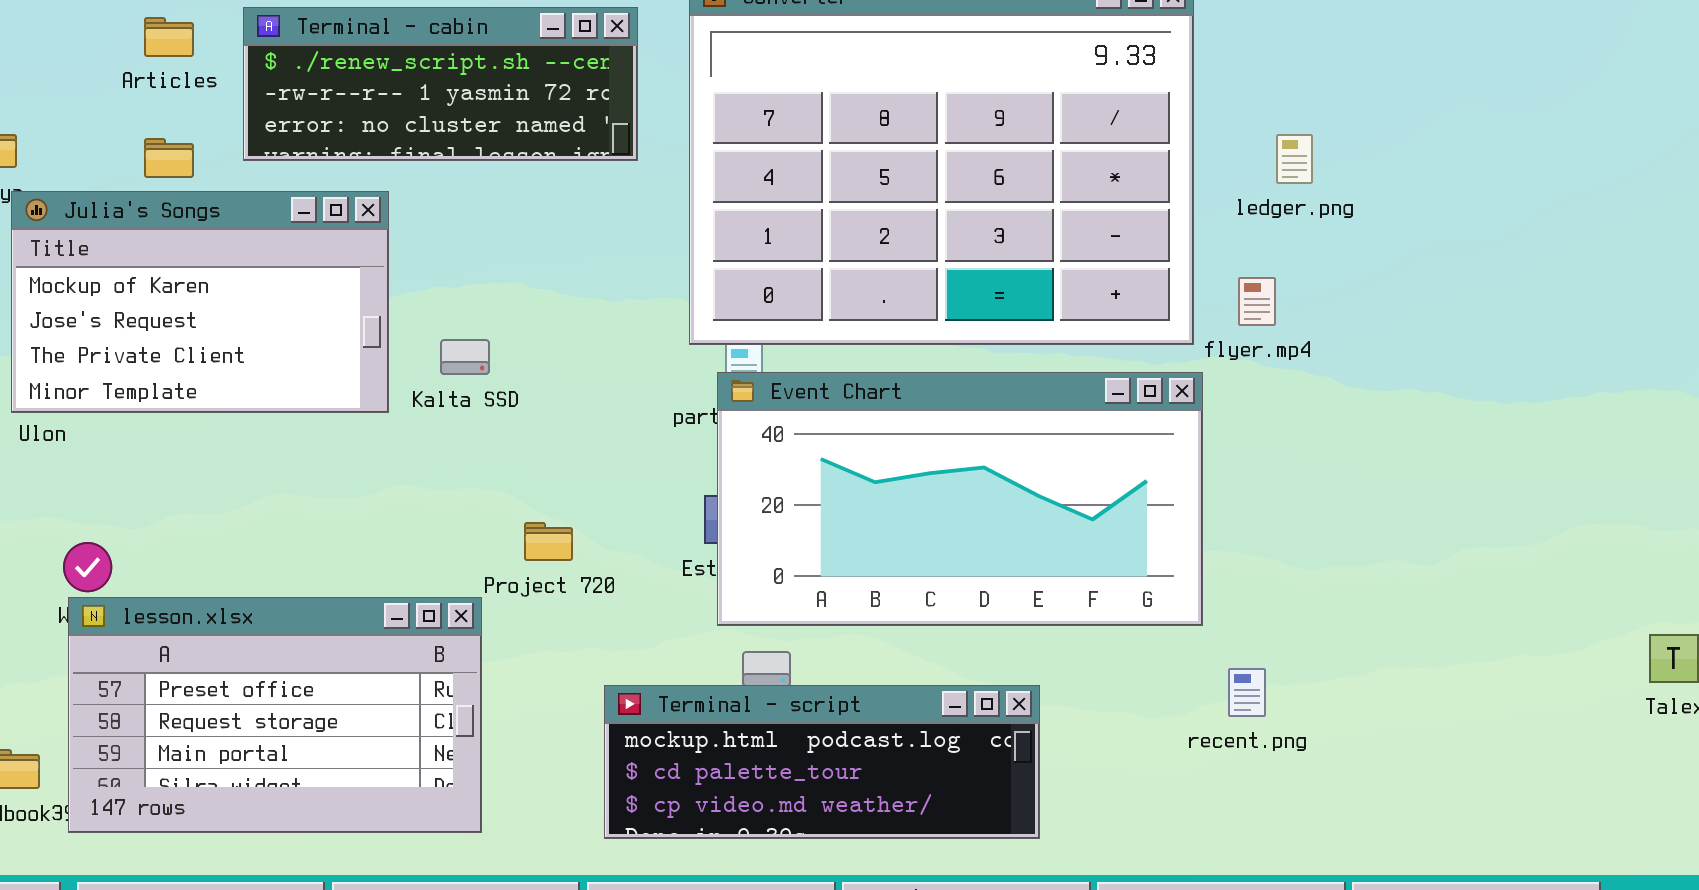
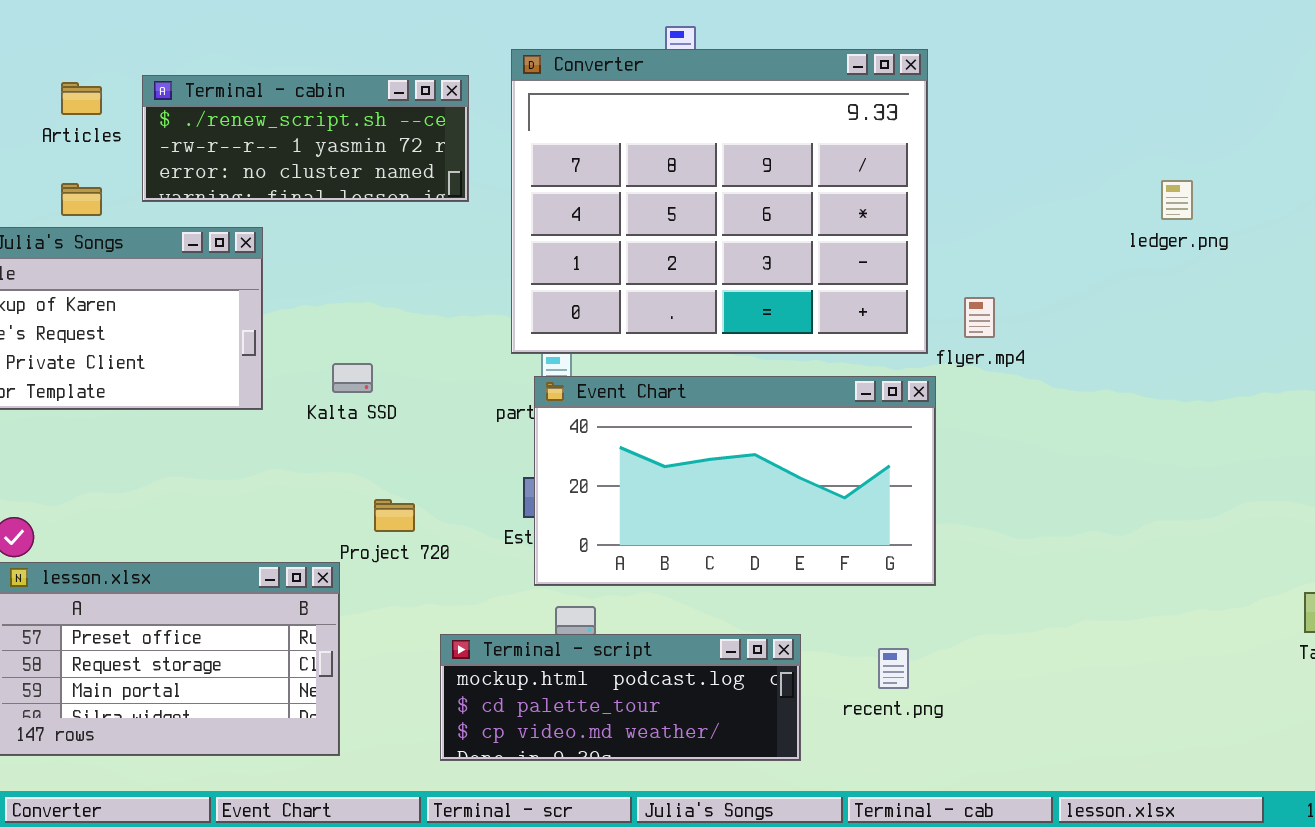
ledger.png: [1276,134,1313,184] -> [1161,180,1193,220], moved
Kalta SSD: [440,339,490,375] -> [332,363,373,393], moved
recent.png: [1228,668,1266,717] -> [878,648,909,689], moved

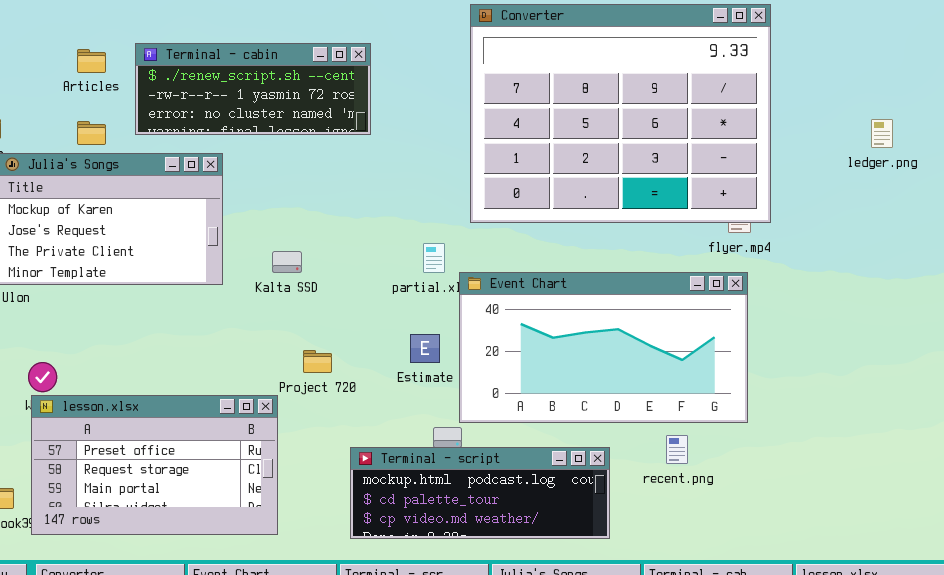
Converter: [511,49,928,354] -> [470,4,771,223], moved
Event Chart: [534,376,936,586] -> [459,272,748,423], moved
recent.png: [878,648,909,689] -> [666,435,688,464], moved

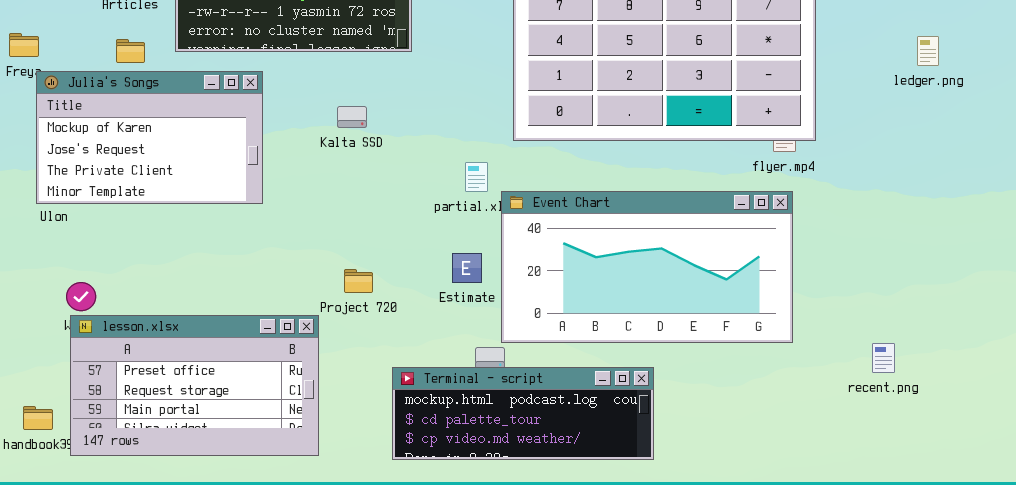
Kalta SSD: [272,251,302,273] -> [337,106,367,128], moved
recent.png: [666,435,688,464] -> [872,343,895,373], moved

